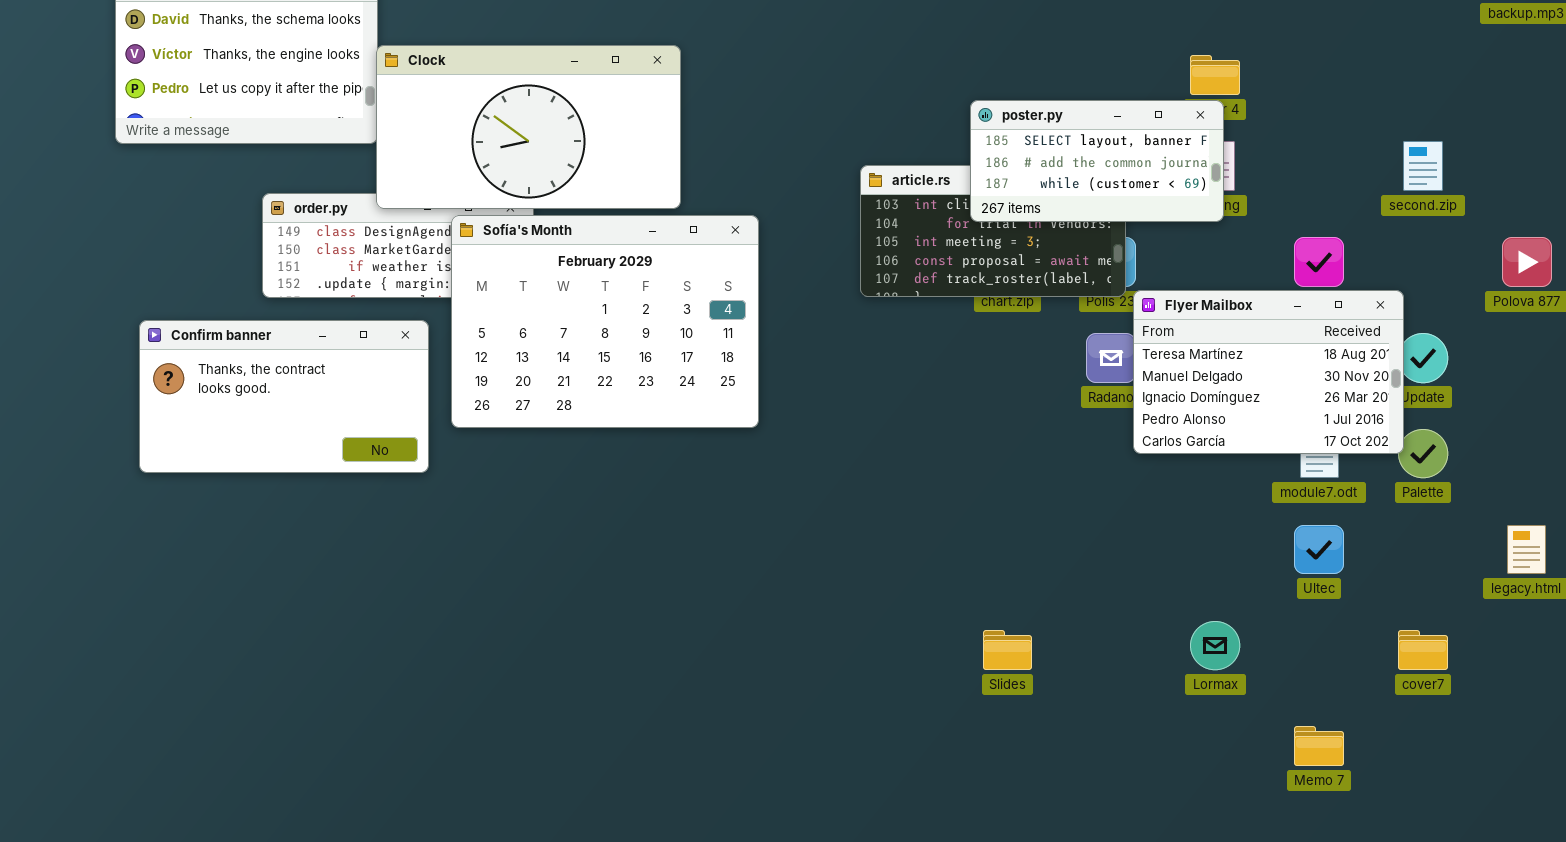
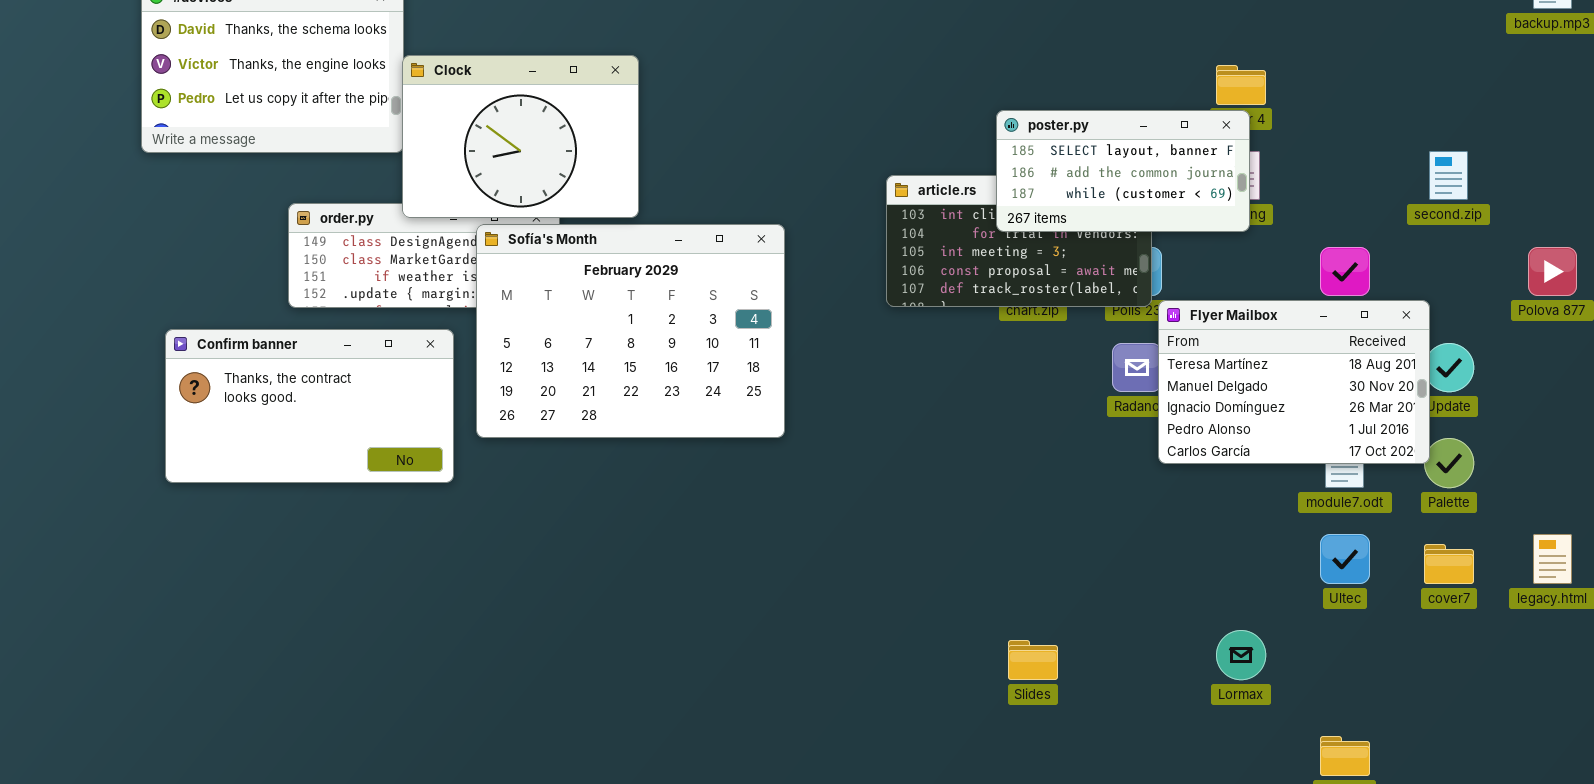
Clock: [376,45,681,209] -> [402,55,639,218], resized
cover7: [1398,630,1448,670] -> [1424,544,1474,584], moved

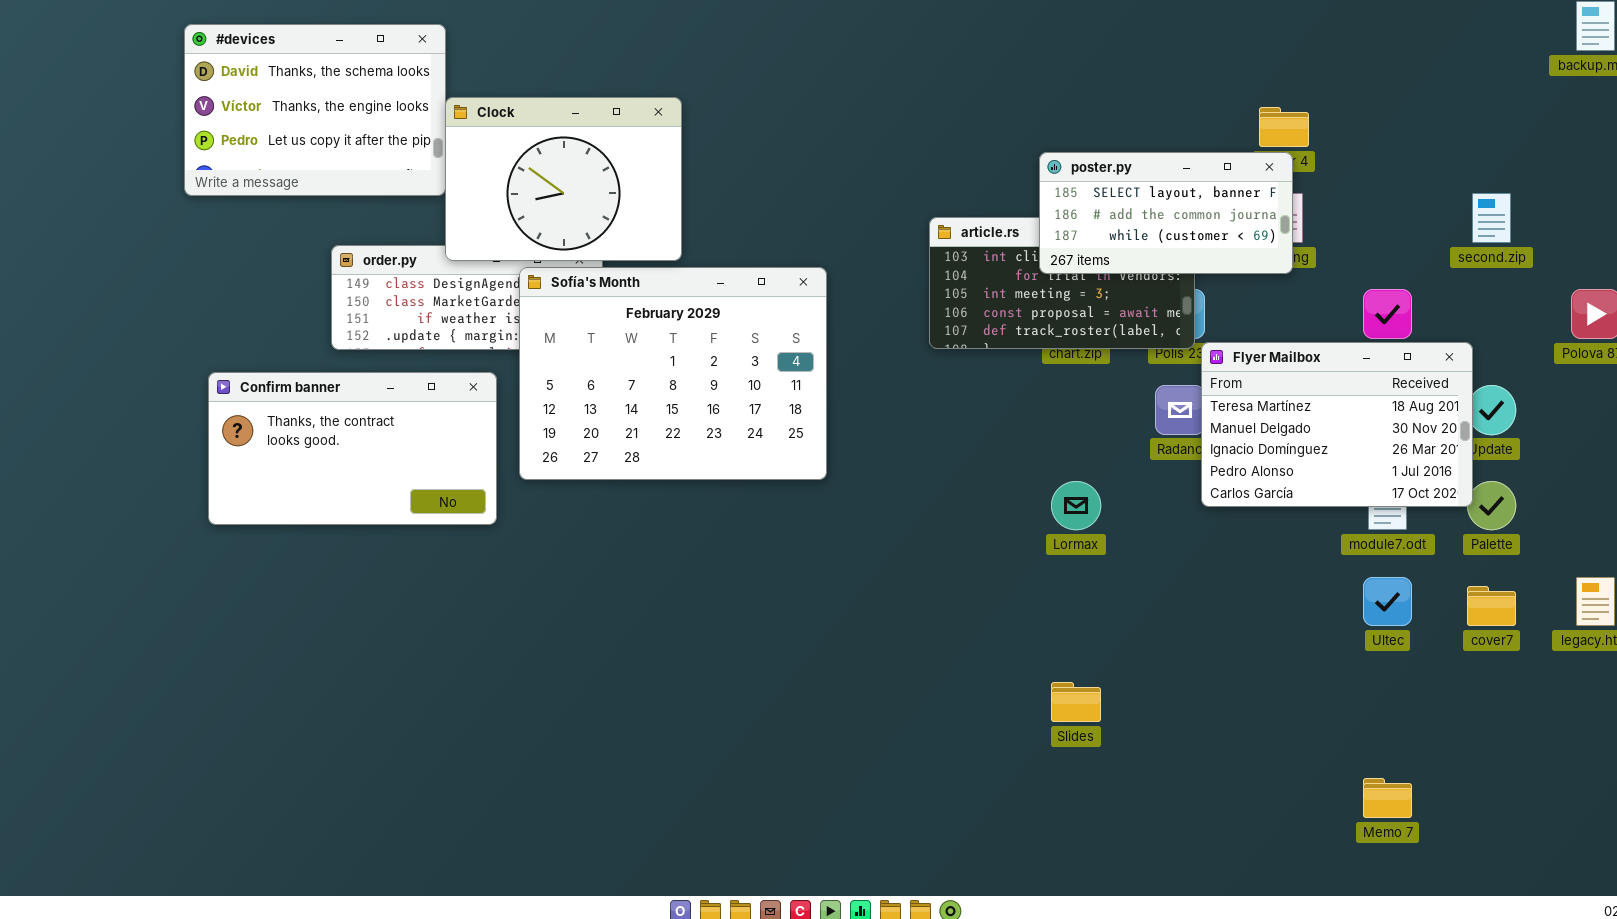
Lormax: [1216,630,1266,680] -> [1051,481,1101,530], moved

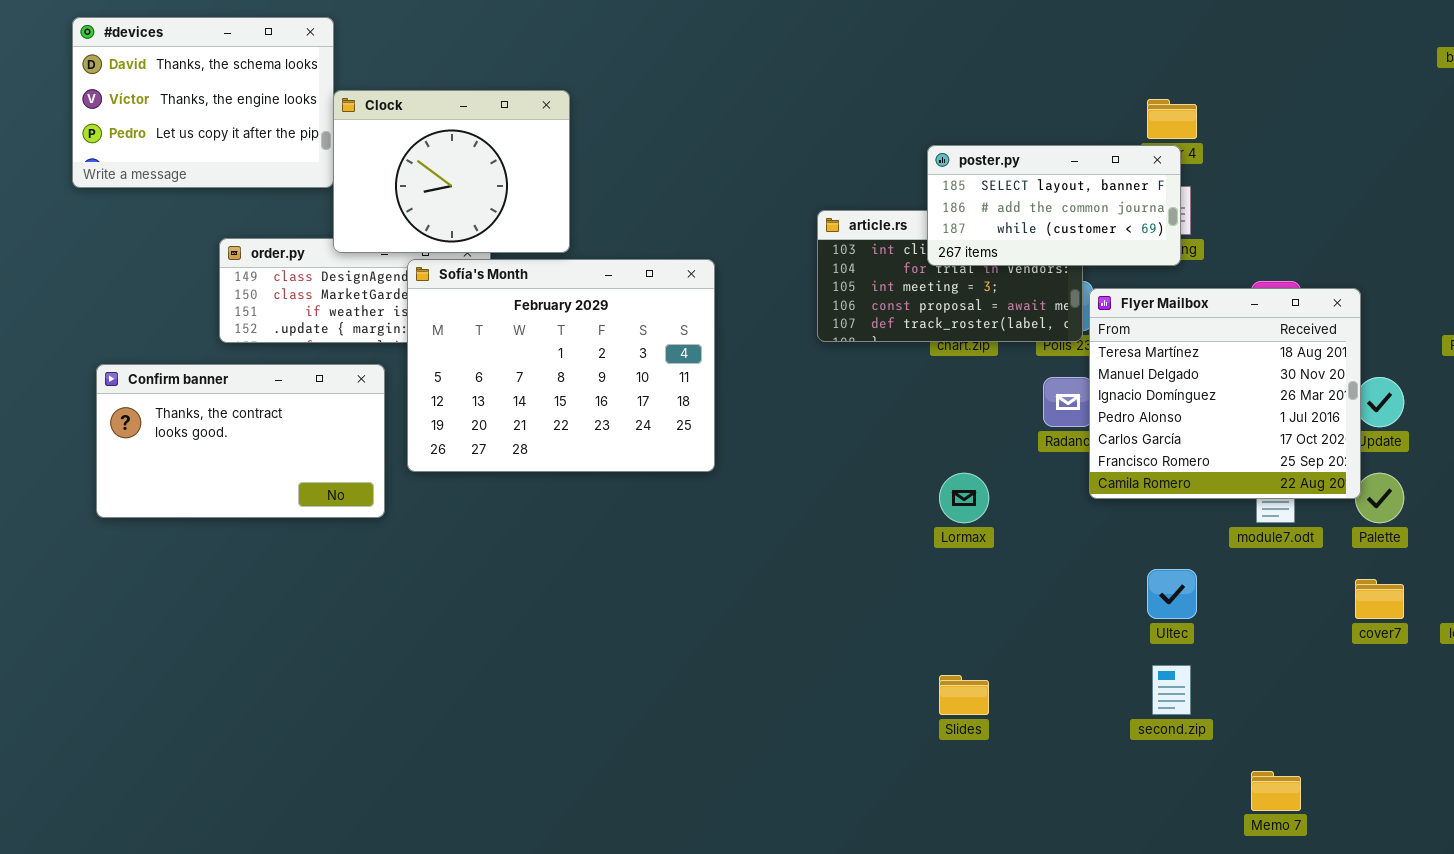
second.zip: [1472,193,1511,243] -> [1152,665,1191,715], moved
Flyer Mailbox: [1201,342,1473,507] -> [1089,288,1361,499], resized
Ultec: [1363,577,1412,626] -> [1147,569,1197,619], moved

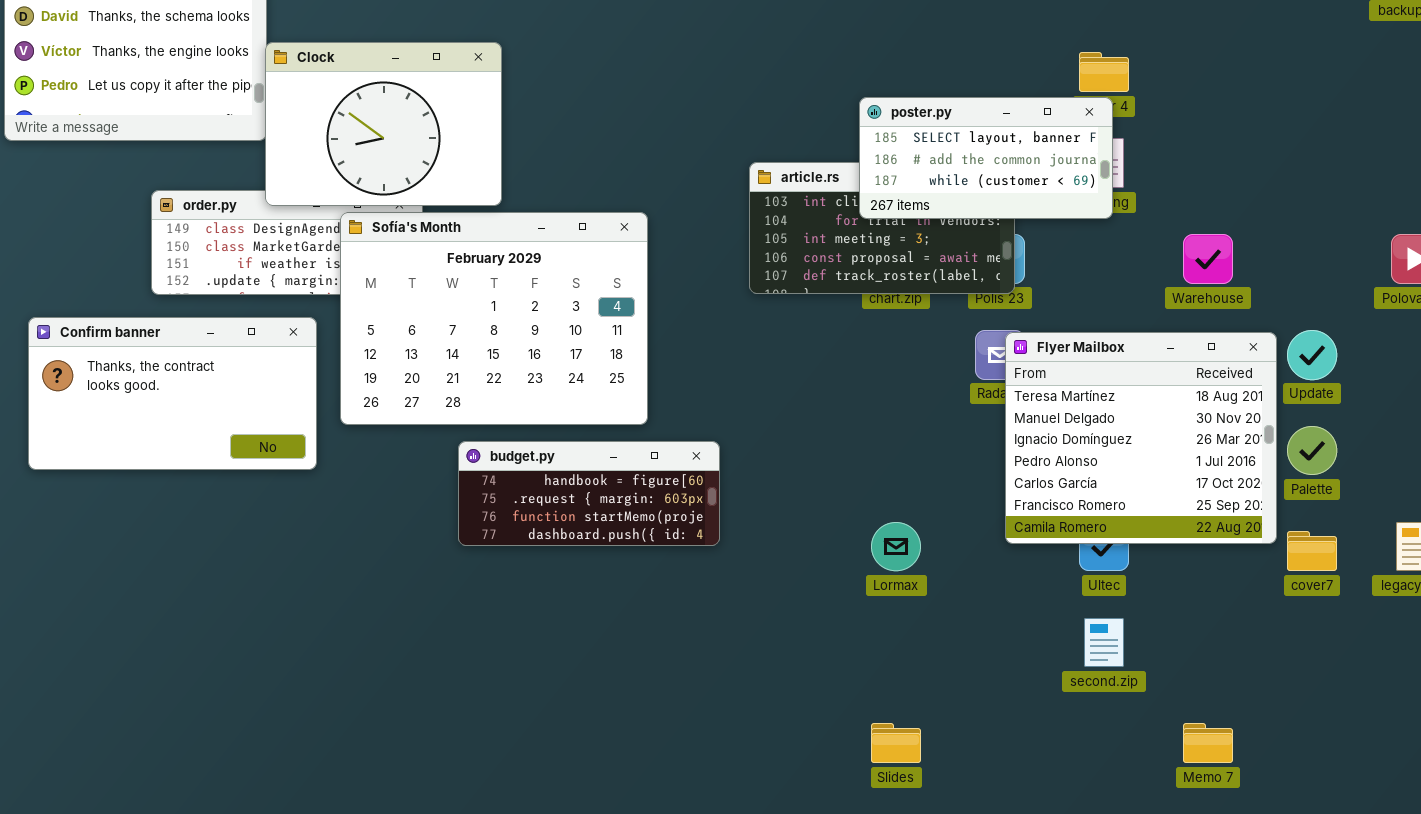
Flyer Mailbox: [1089,288,1361,499] -> [1005,332,1277,544], moved
Lormax: [939,473,989,523] -> [871,522,921,571], moved
budget.py: none -> [458,441,720,546], opened
Slides: [939,675,989,715] -> [871,723,921,763], moved

